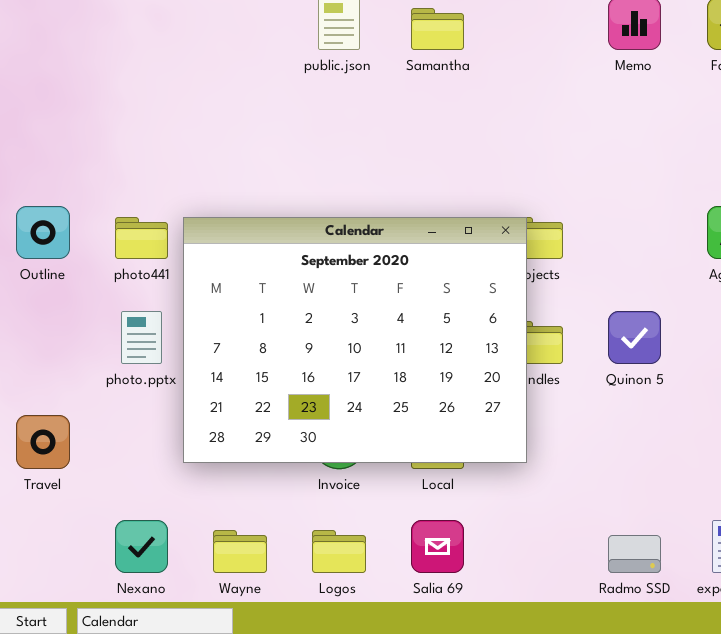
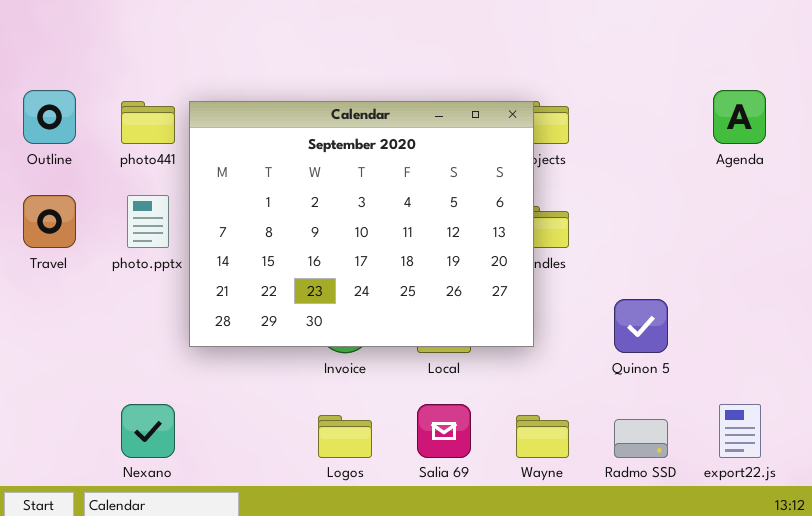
Quinon 5: [608,311,661,364] -> [614,299,668,353], moved
Travel: [16,415,70,469] -> [23,195,76,248], moved
Wayne: [213,530,267,573] -> [516,415,569,458], moved

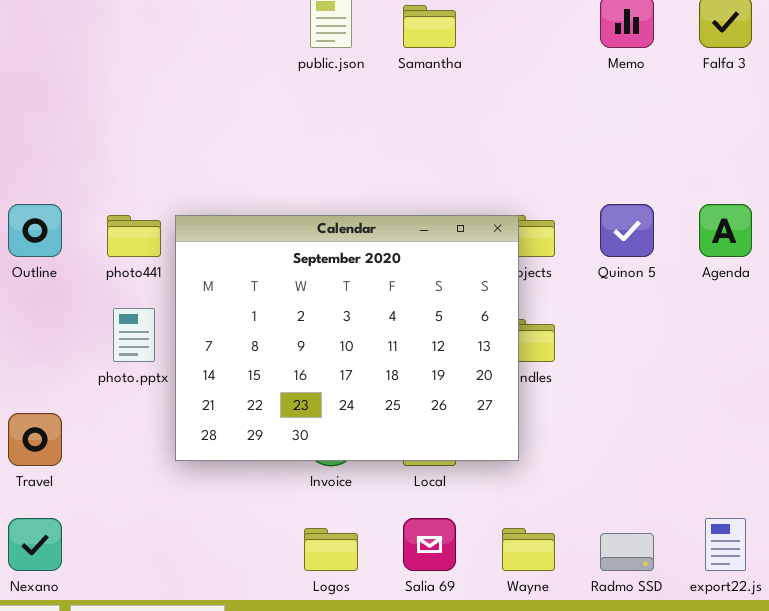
Travel: [23,195,76,248] -> [8,413,62,466], moved
Quinon 5: [614,299,668,353] -> [600,204,654,257], moved
Nexano: [121,404,175,458] -> [8,518,62,571], moved

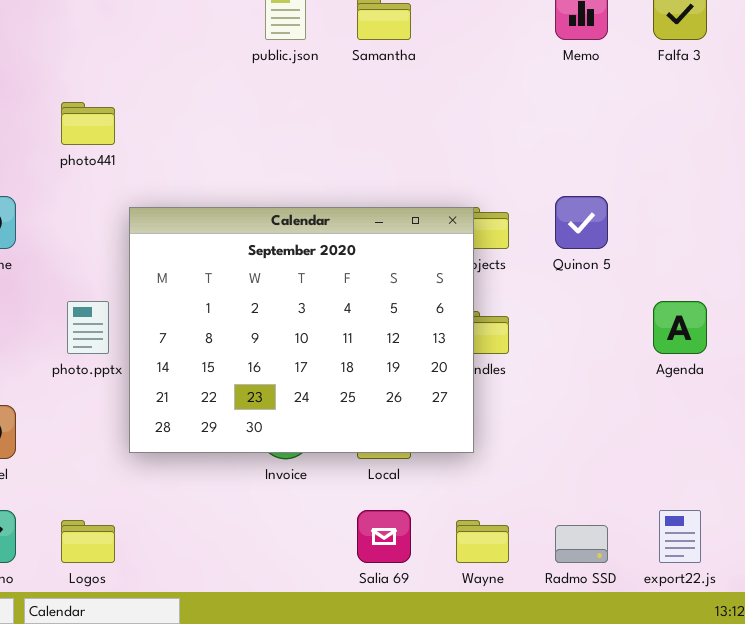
Agenda: [699,204,752,257] -> [653,301,707,354], moved
photo441: [107,215,161,257] -> [61,102,115,145], moved
Logos: [304,528,358,571] -> [61,520,115,563], moved

